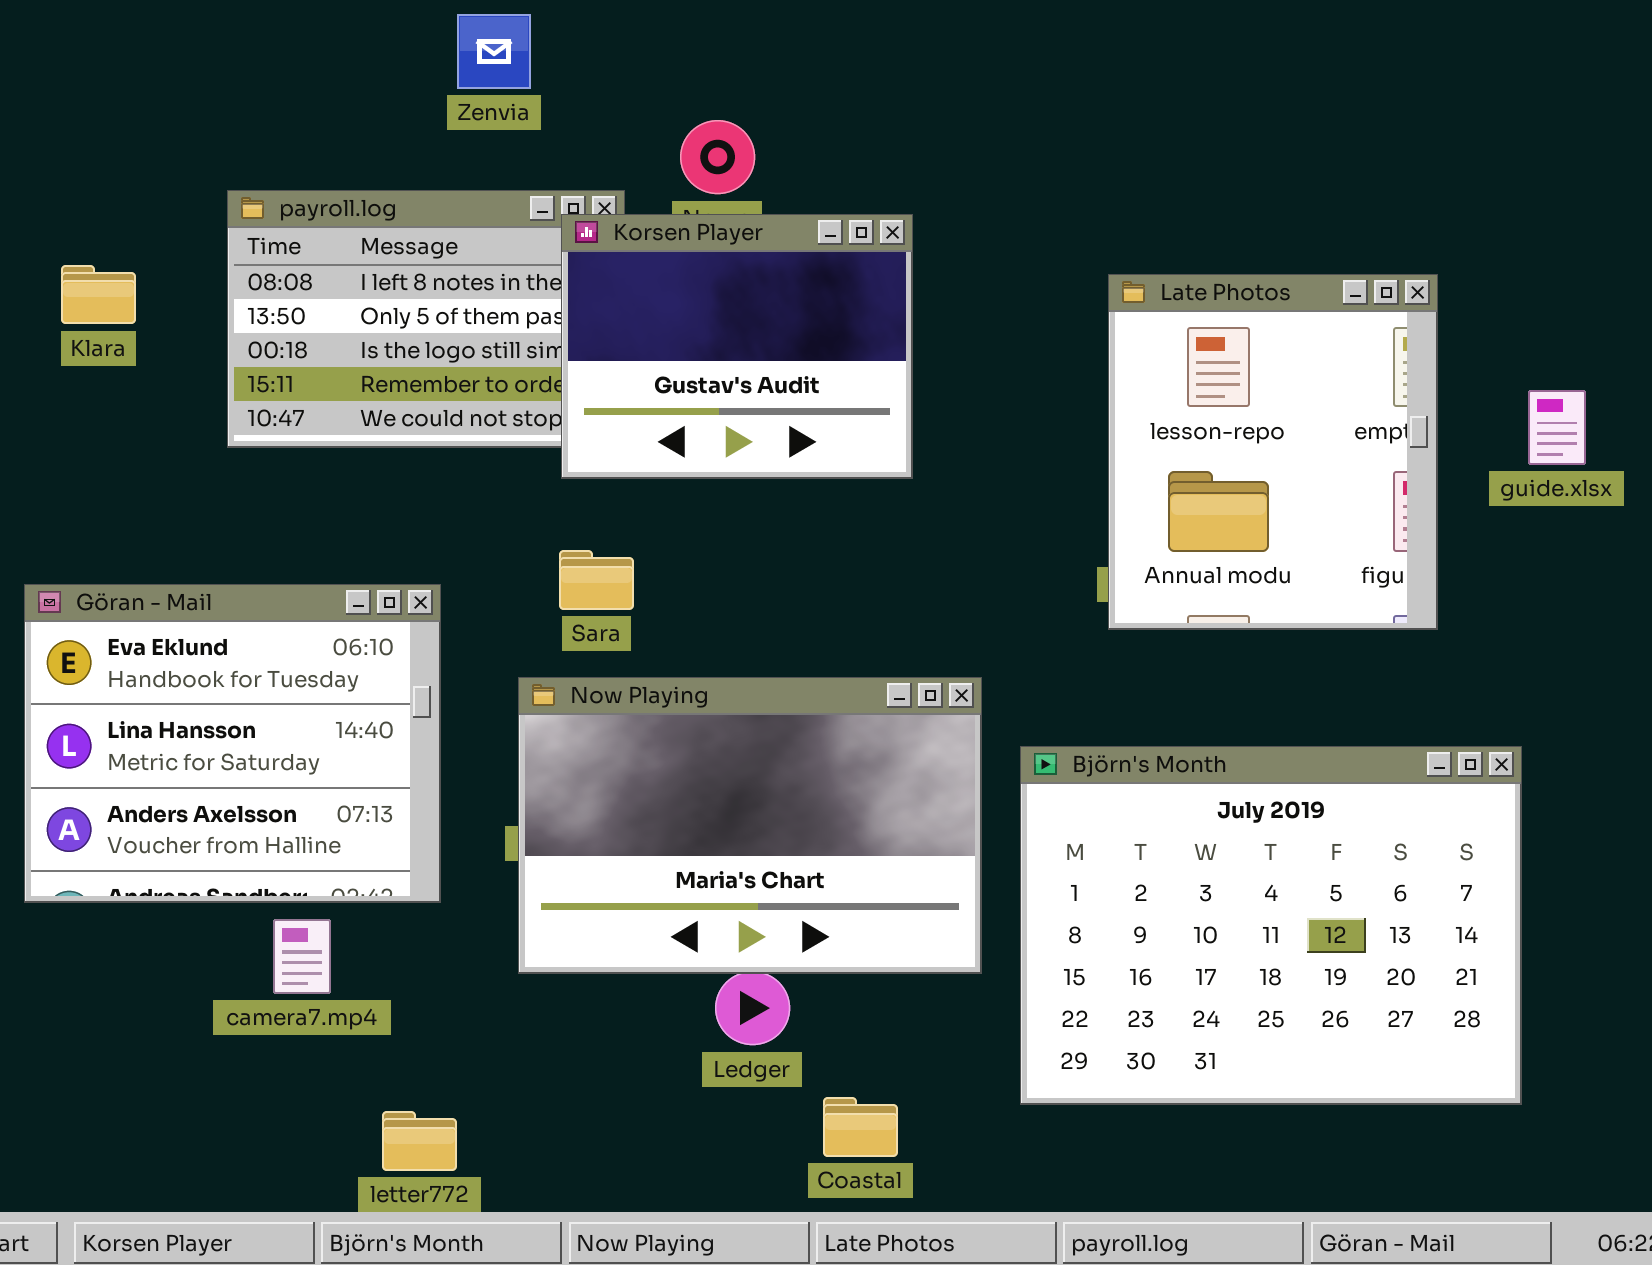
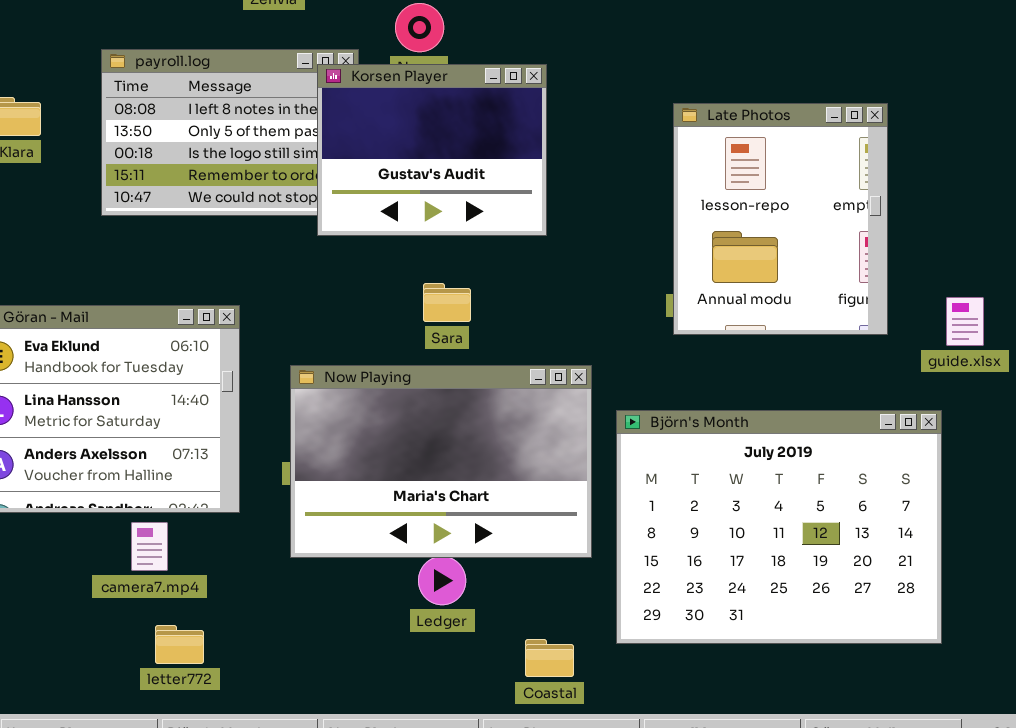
guide.xlsx: [1528,390,1586,465] -> [946,297,984,346], moved
Sara: [559,550,634,610] -> [423,283,471,322], moved
Coastal: [823,1097,898,1157] -> [525,639,574,677], moved
letter772: [382,1111,457,1171] -> [155,625,204,664], moved

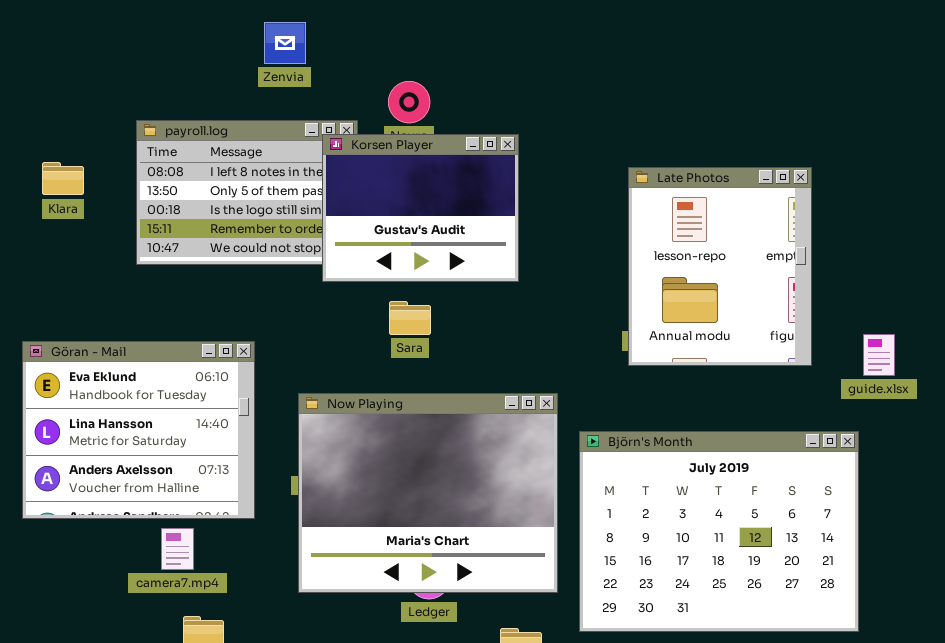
Sara: [423,283,471,322] -> [389,301,431,335], moved
Now Playing: [290,365,592,558] -> [298,393,558,593], resized

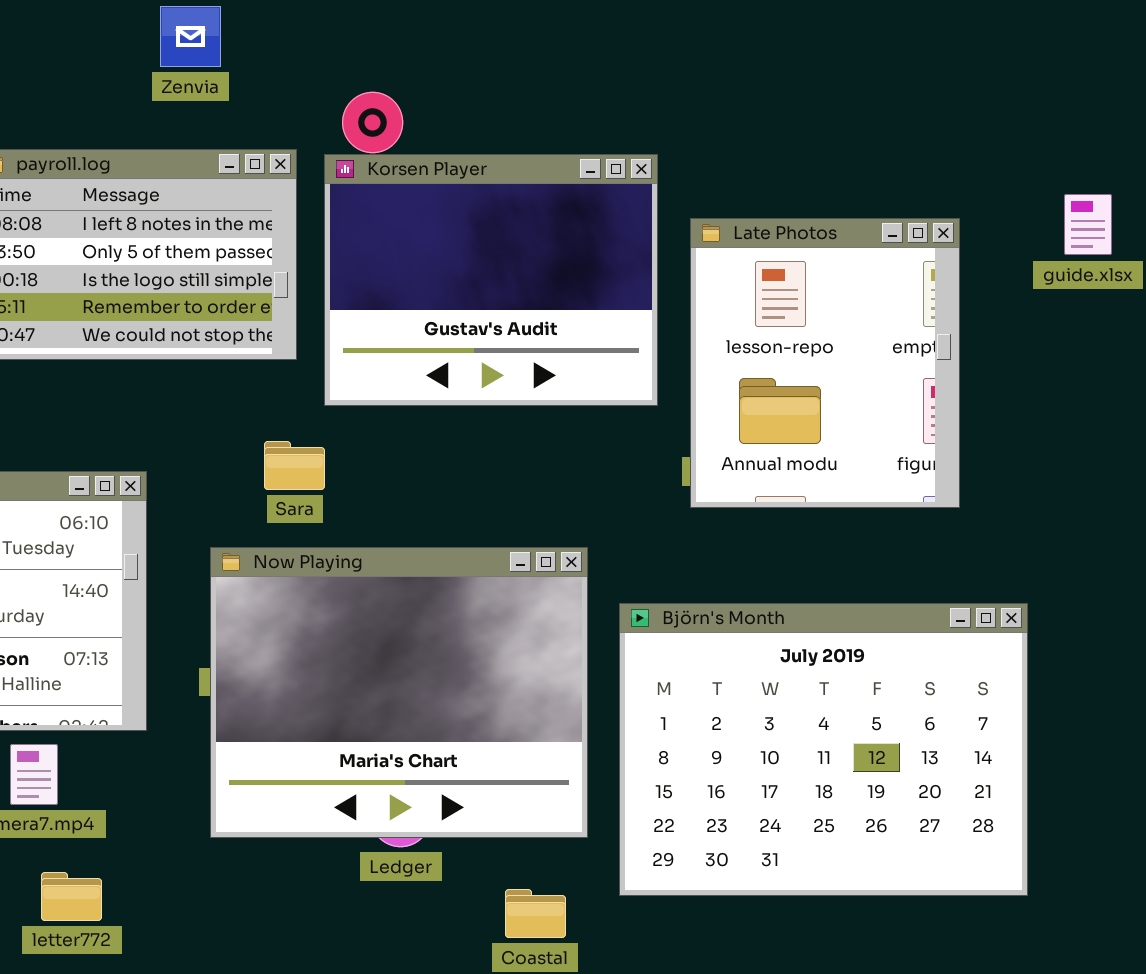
Korsen Player: [322,134,519,282] -> [324,154,658,406], moved, resized
Sara: [389,301,431,335] -> [264,441,325,490], moved
guide.xlsx: [863,334,895,376] -> [1064,194,1112,255], moved

